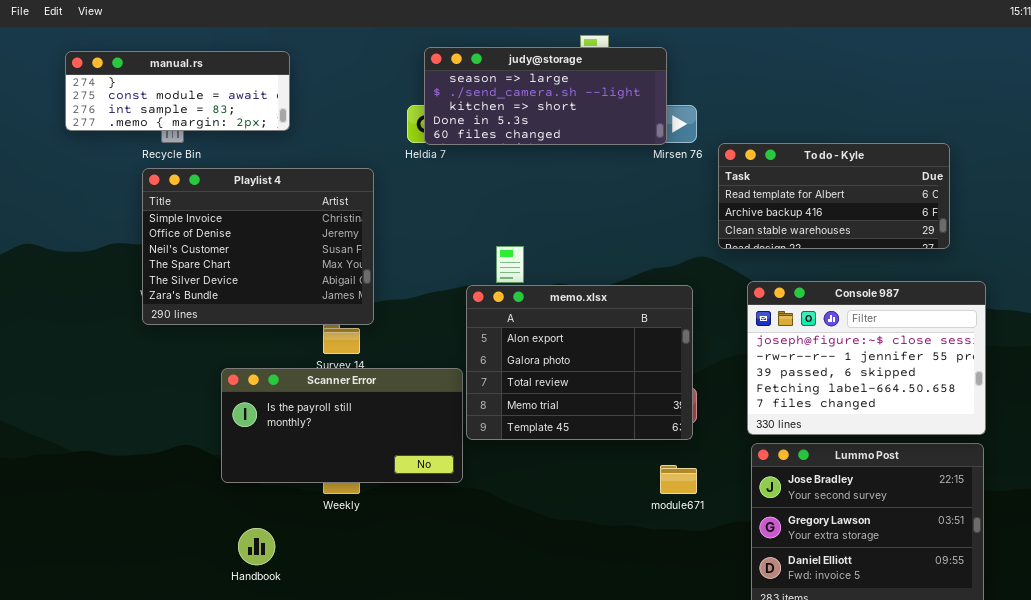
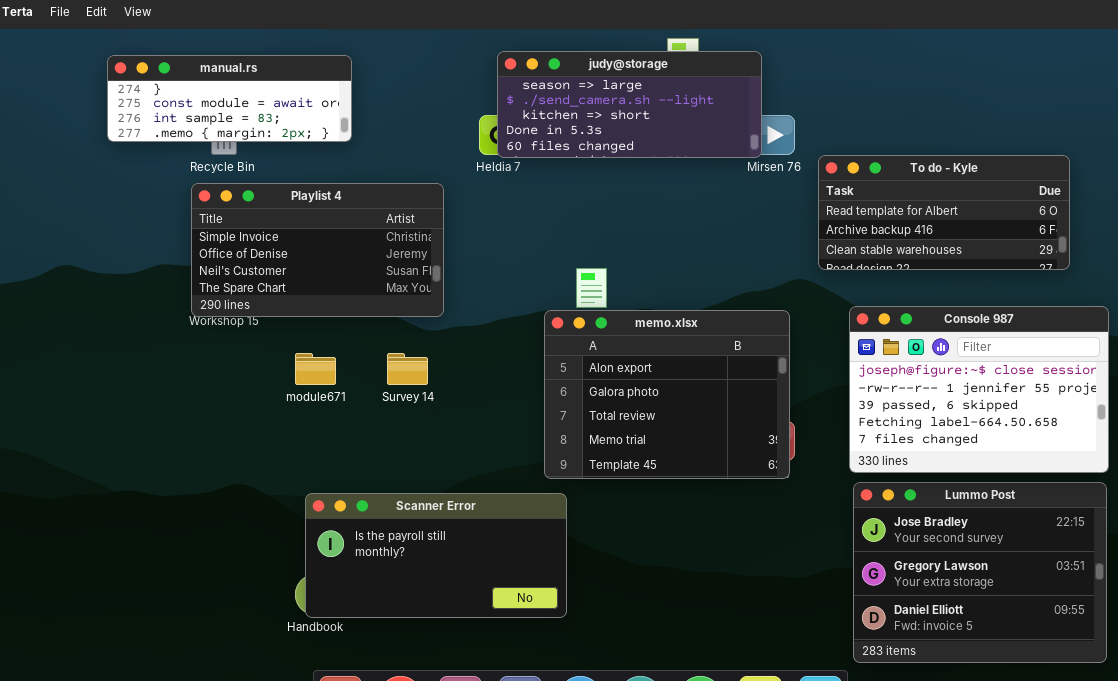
Playlist 4: [142,168,374,325] -> [191,183,444,317], resized
Scanner Error: [221,368,463,483] -> [305,493,567,618], moved
module671: [660,465,697,494] -> [295,353,336,385], moved

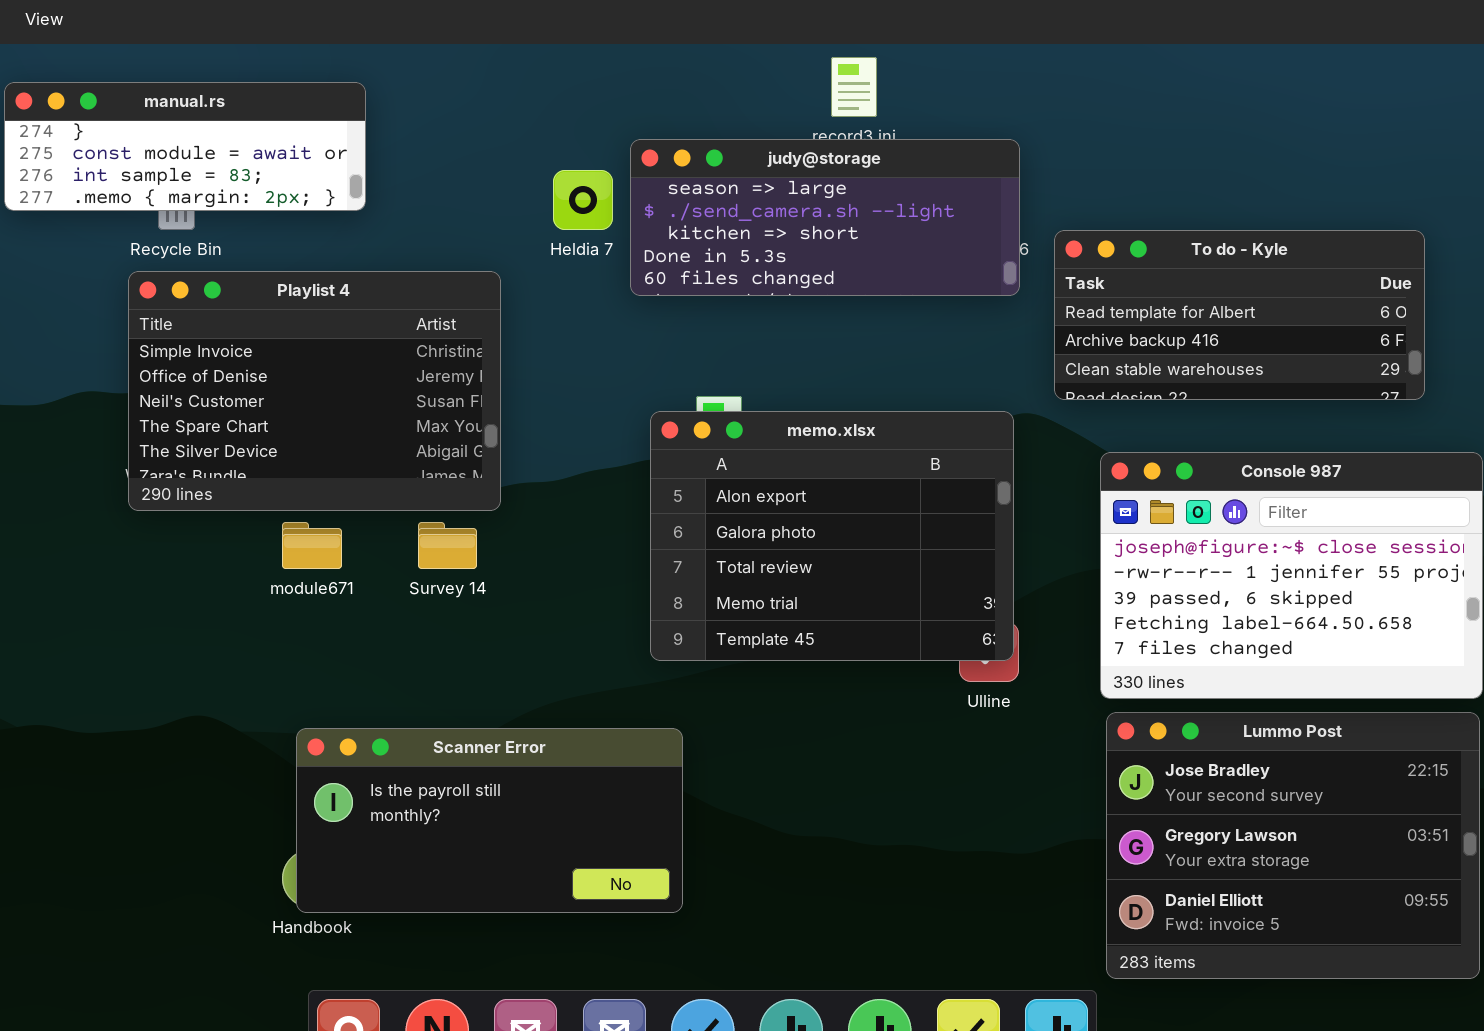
judy@storage: [497,51,762,158] -> [630,139,1020,296], moved
Playlist 4: [191,183,444,317] -> [128,271,501,511], resized
memo.xlsx: [544,310,790,479] -> [650,411,1014,661], moved

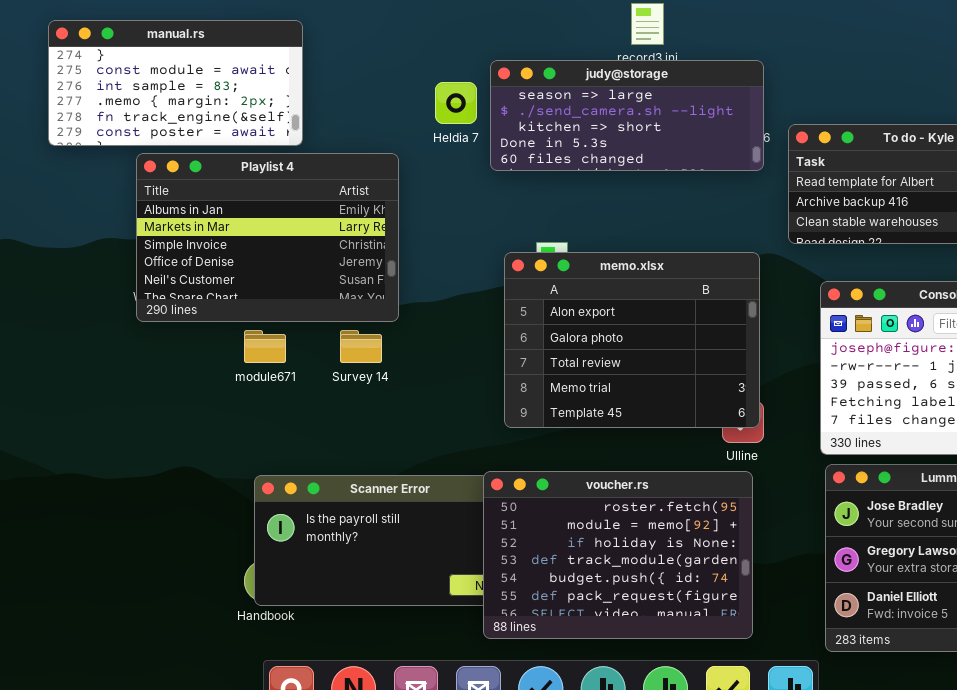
manual.rs: [4,82,366,211] -> [48,20,303,146], resized
Playlist 4: [128,271,501,511] -> [136,153,399,322], scrolled up 2 rows
voucher.rs: none -> [483,471,753,639], opened

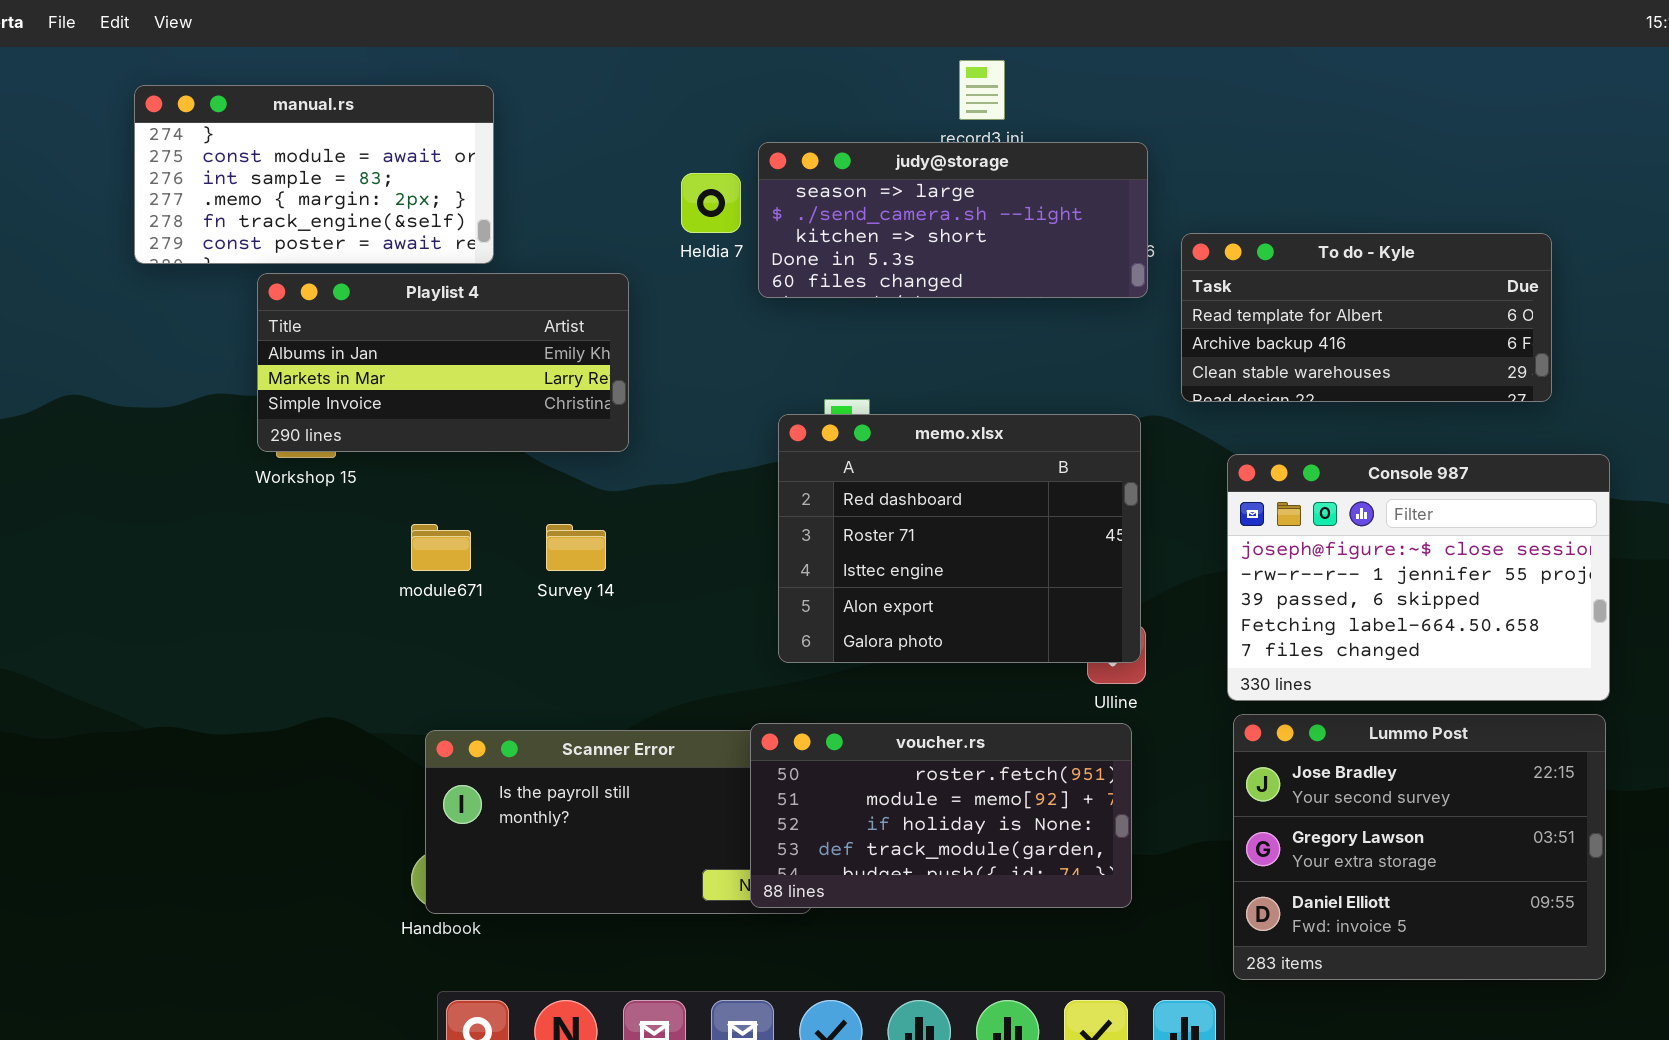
Playlist 4: [136,153,399,322] -> [257,273,629,452], resized
memo.xlsx: [504,252,760,428] -> [778,414,1141,663], scrolled up 3 rows
voucher.rs: [483,471,753,639] -> [750,723,1132,908], resized

